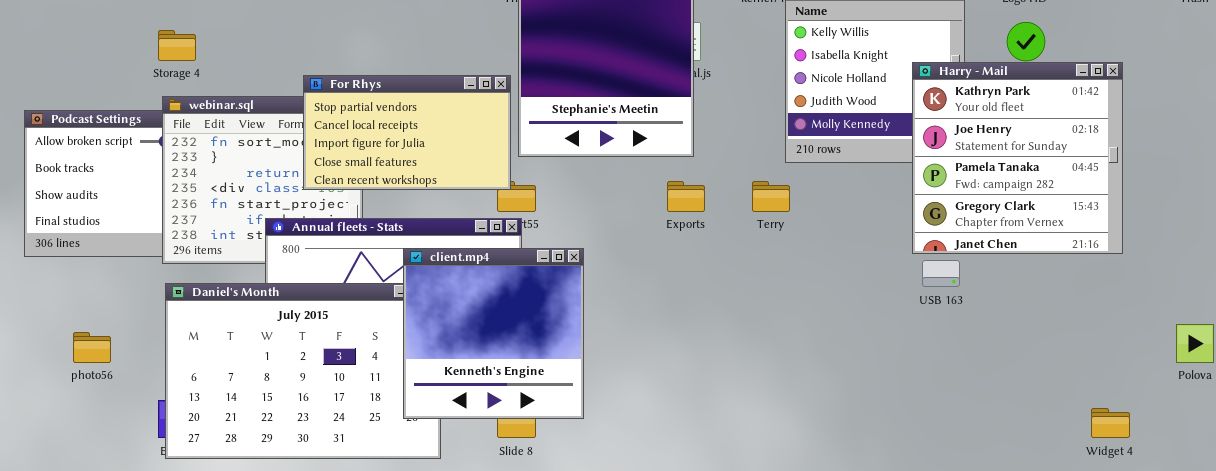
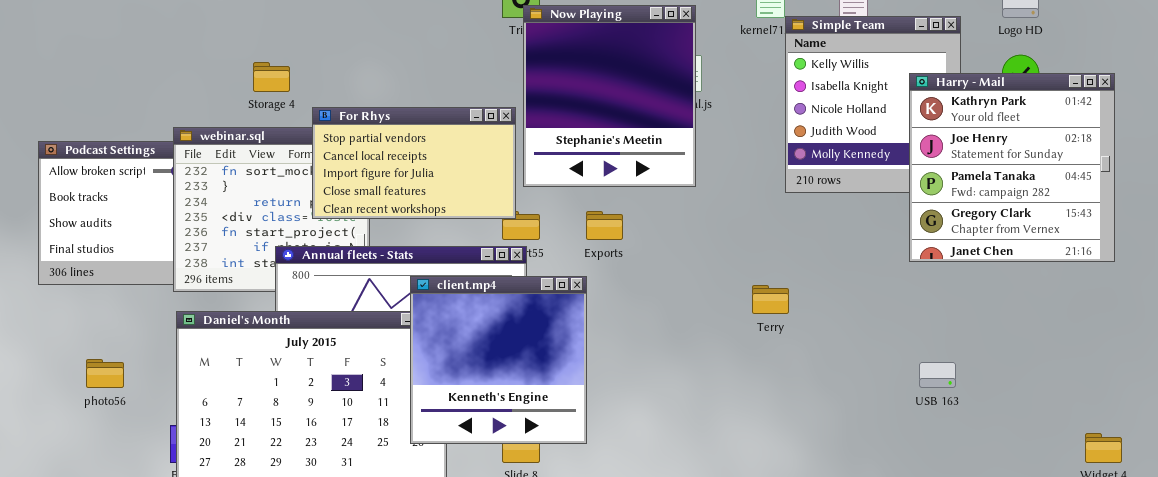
Storage 4: [158,30,196,61] -> [253,62,290,92], moved
Harry - Mail: [912,62,1123,254] -> [909,73,1115,262], moved
Exports: [667,181,705,212] -> [586,211,623,240], moved
Terry: [752,181,790,212] -> [752,285,789,314], moved
USB 163: [922,260,960,287] -> [919,362,956,388], moved

